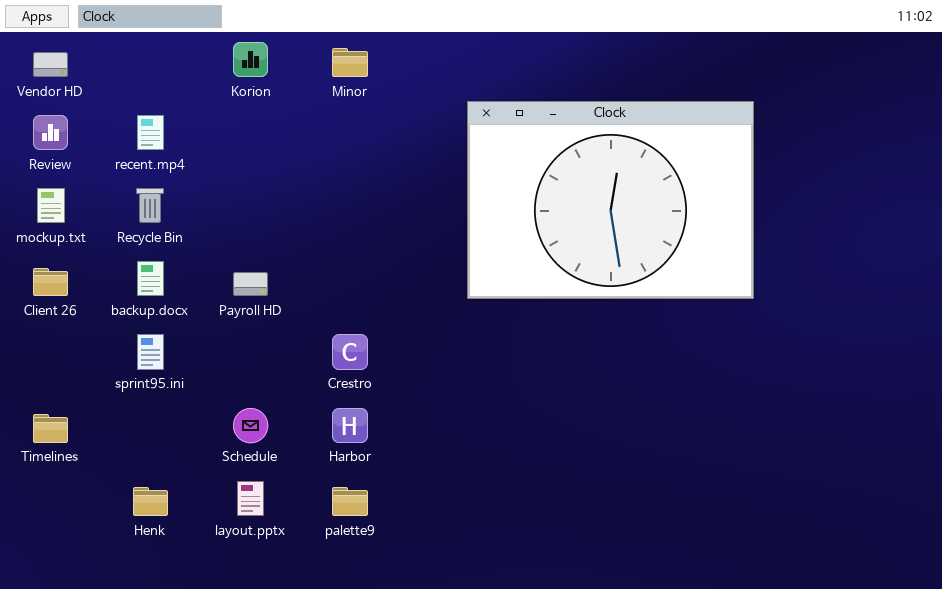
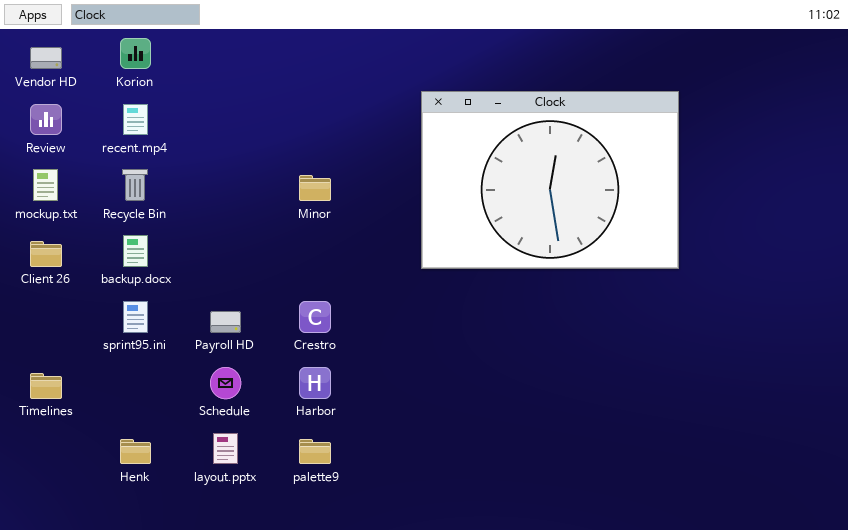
Korion: [233,42,268,77] -> [120,38,151,69], moved
Minor: [332,48,368,77] -> [299,175,331,201], moved
Payroll HD: [233,272,268,296] -> [210,311,241,333], moved

